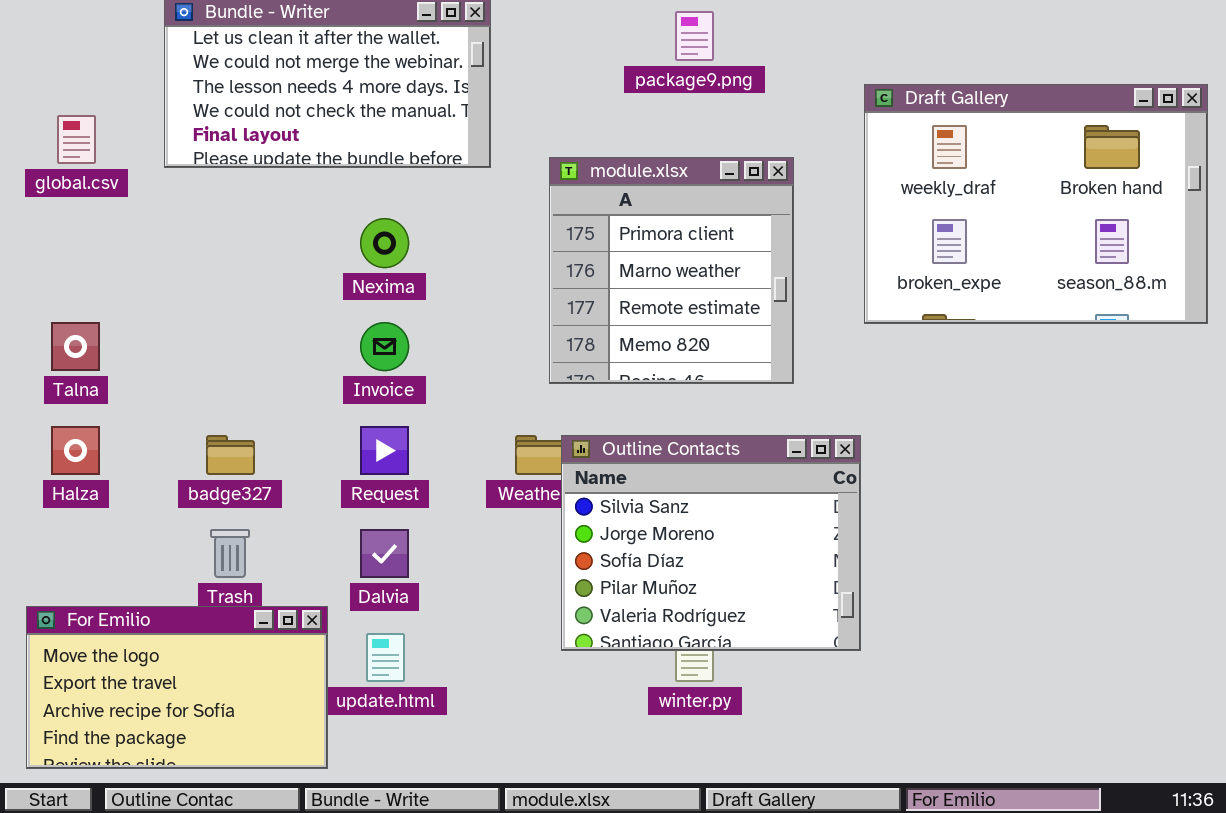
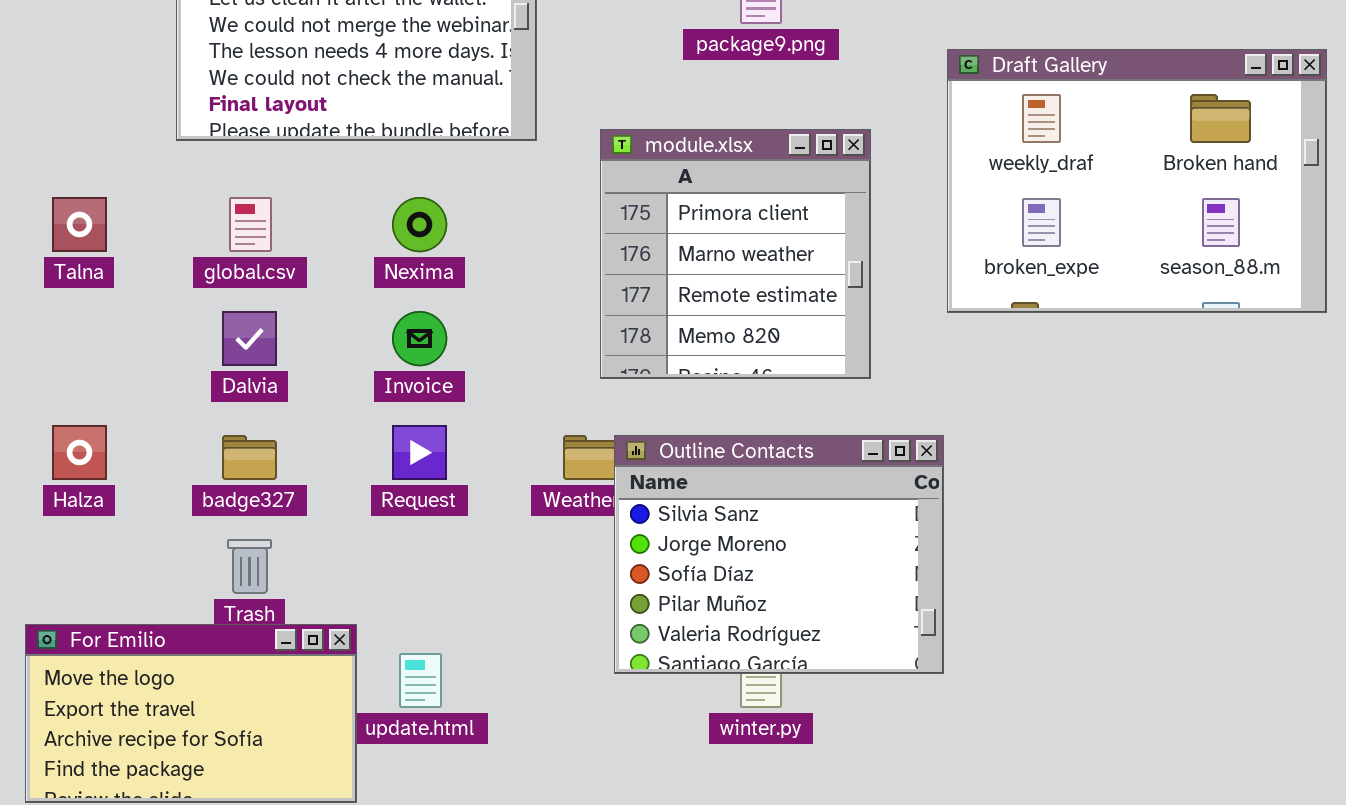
global.csv: [57,115,96,164] -> [229,197,272,252], moved
Talna: [51,322,100,371] -> [52,197,107,252], moved
Dalvia: [360,529,409,578] -> [222,311,277,366], moved

